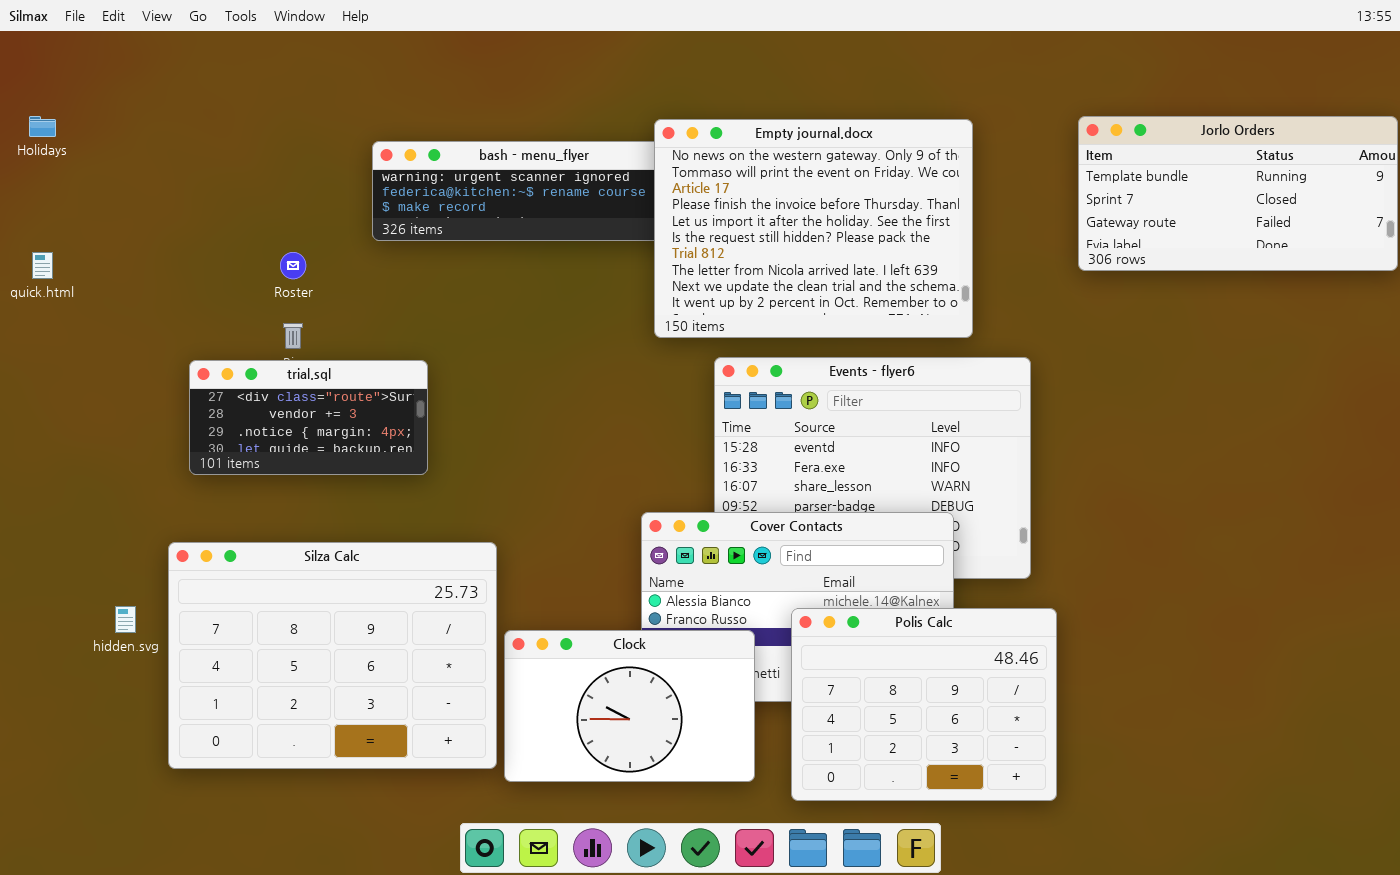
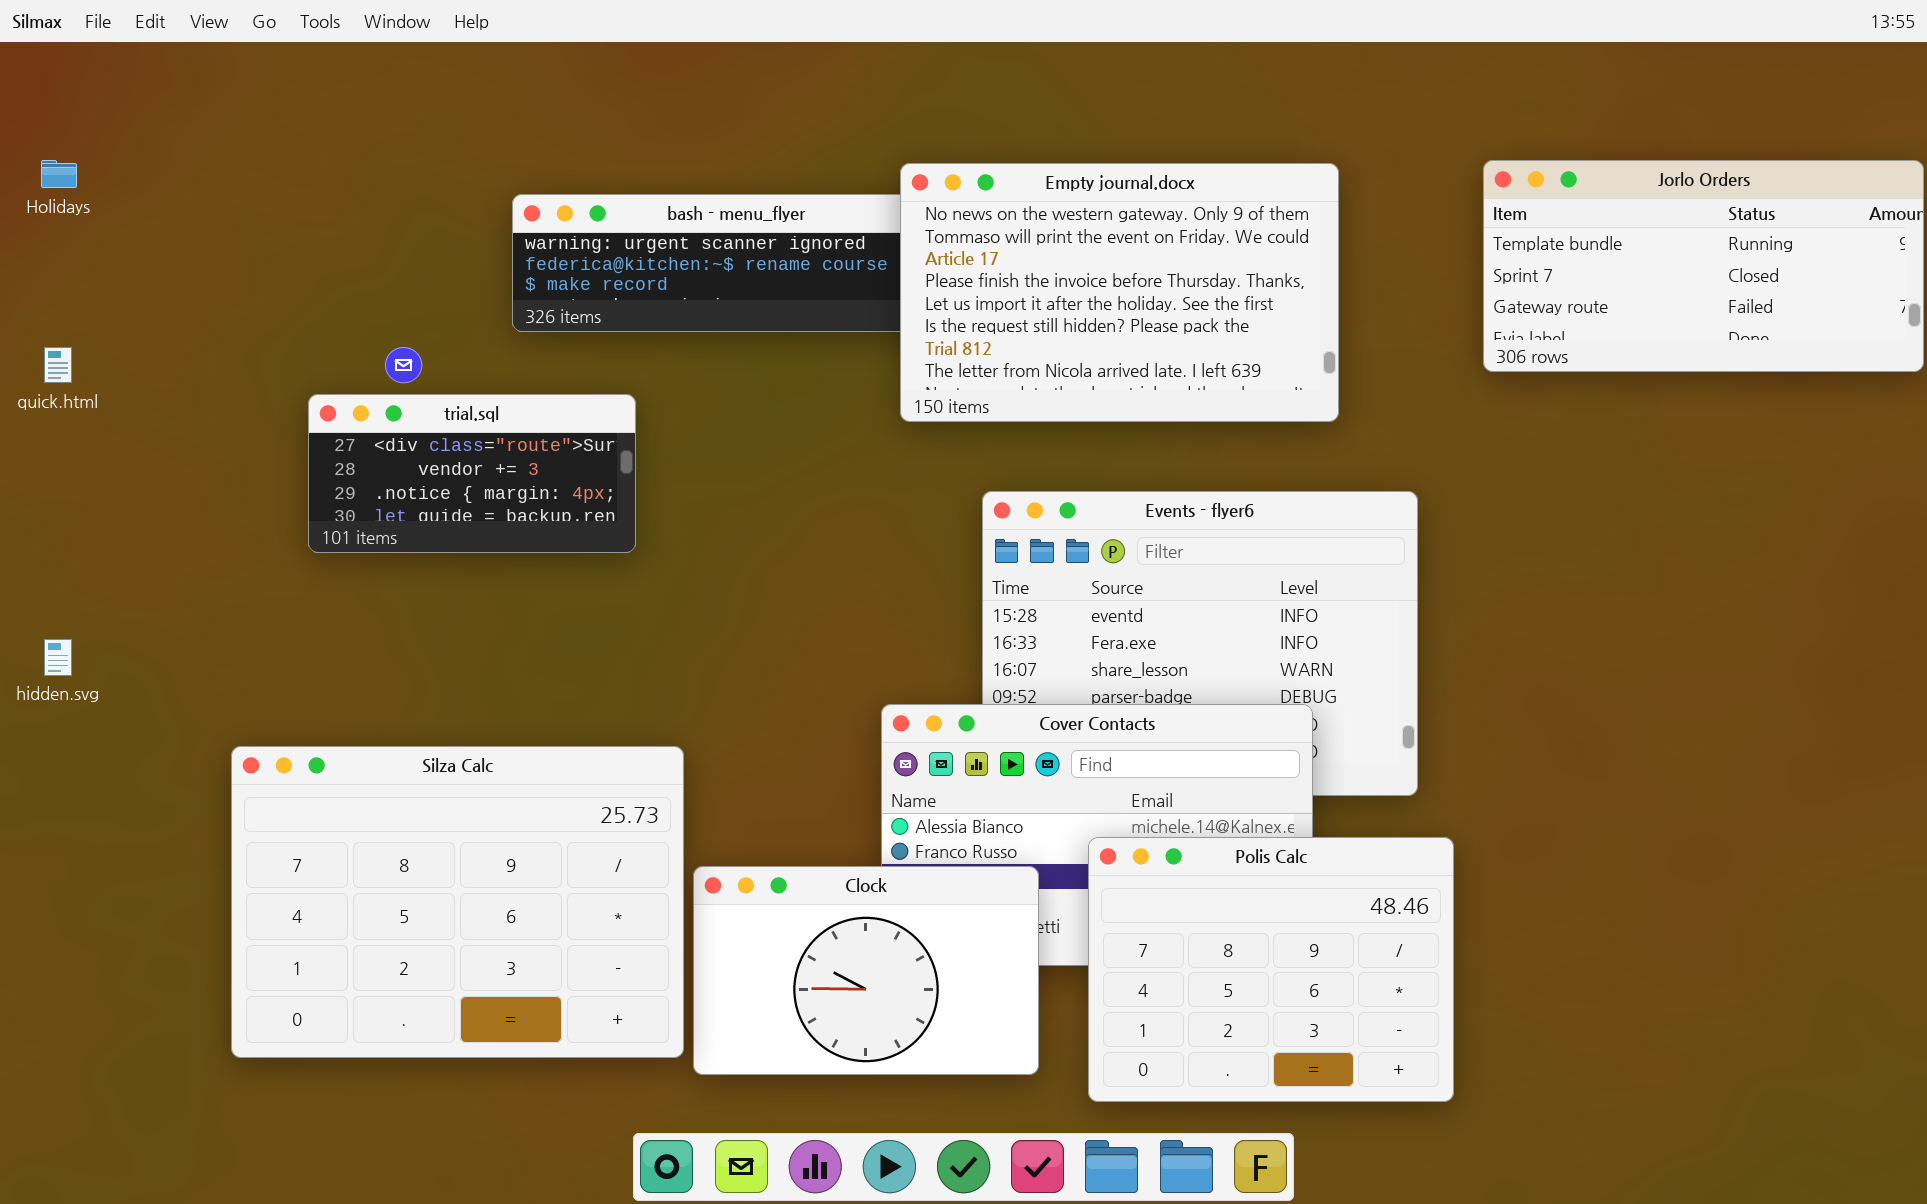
Empty journal.docx: [654,119,973,338] -> [900,163,1339,422], resized
trial.sql: [189,360,428,475] -> [308,394,636,553], moved
hidden.svg: [115,606,136,633] -> [44,639,72,676], moved

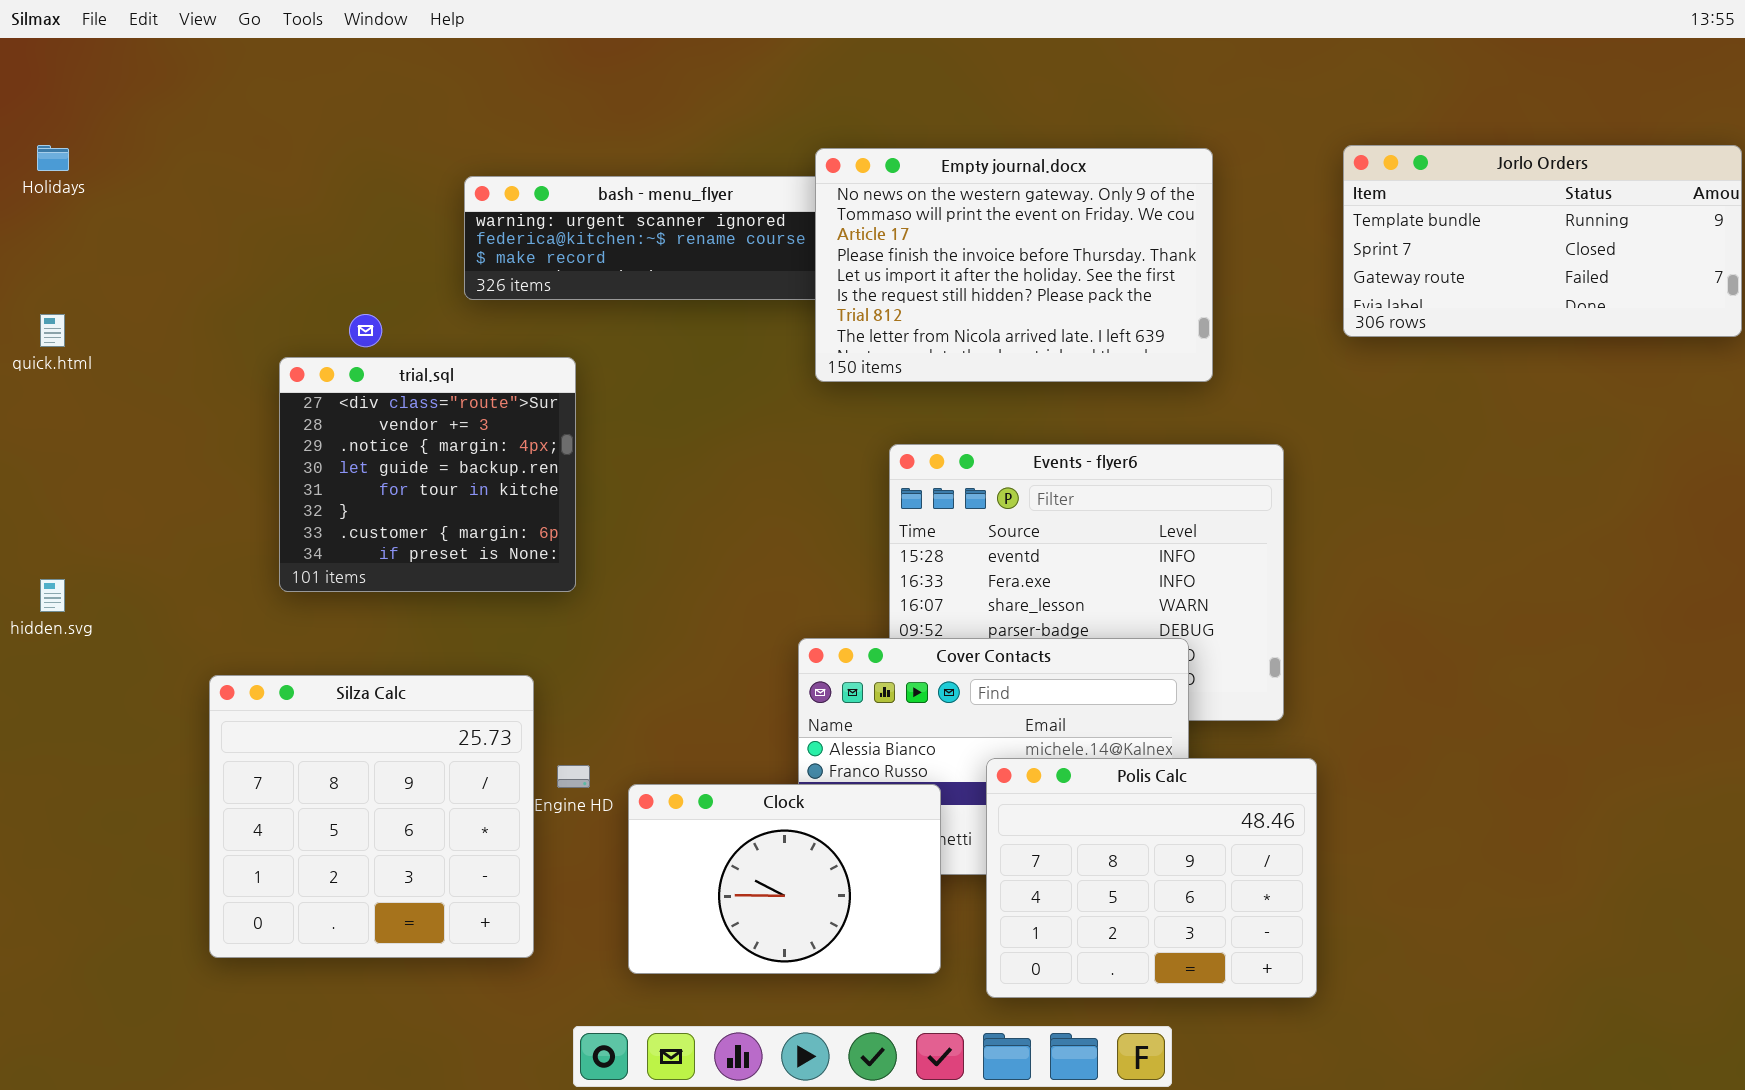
trial.sql: [308,394,636,553] -> [279,357,576,592], resized
Silza Calc: [231,746,684,1058] -> [209,675,534,958], resized

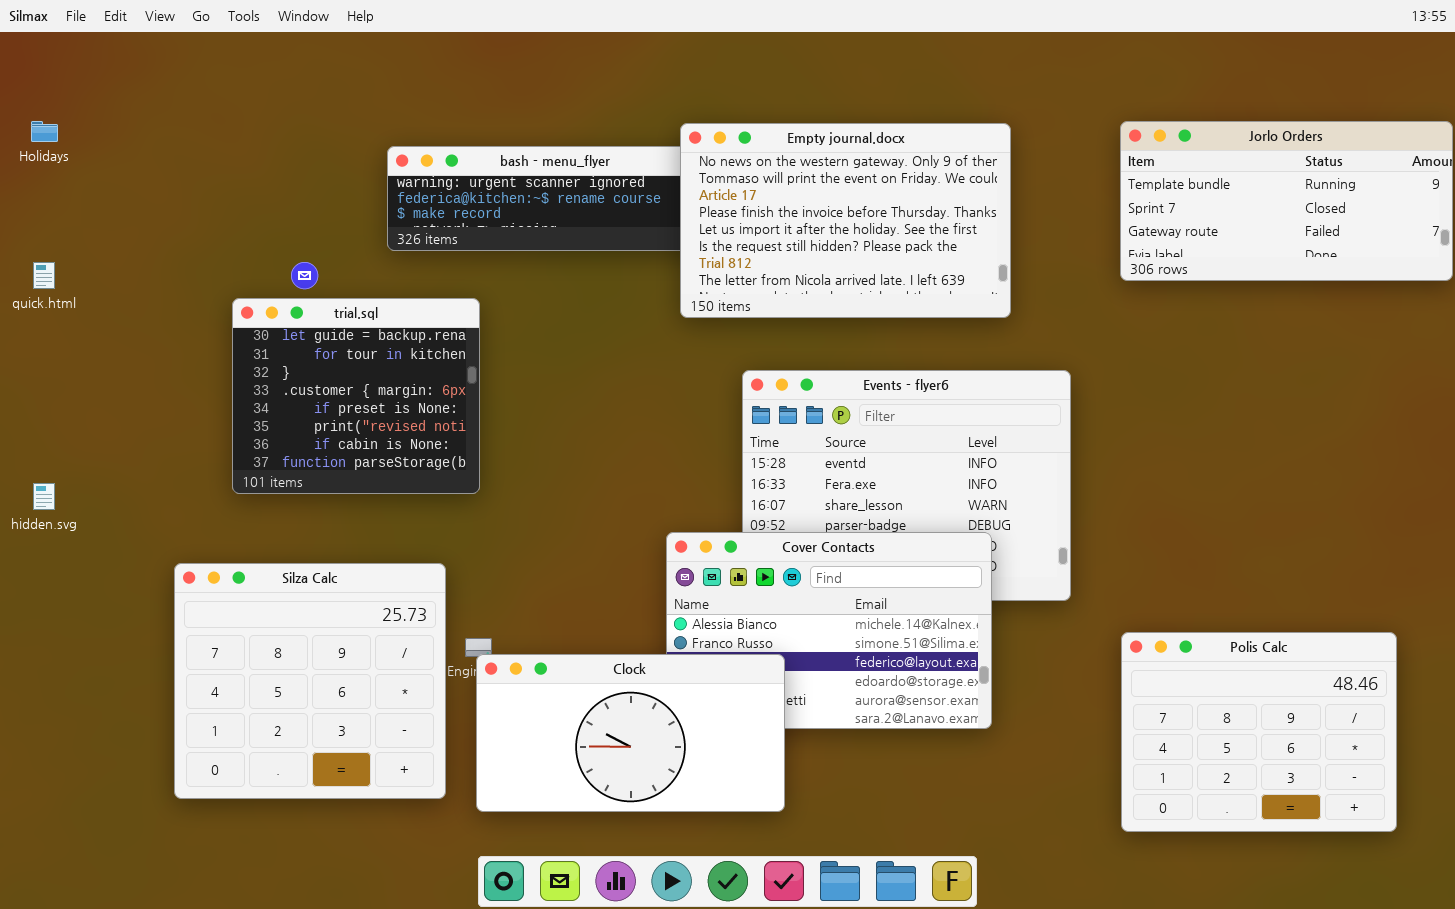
trial.sql: [279,357,576,592] -> [232,298,480,494], scrolled down 3 rows
Polis Calc: [986,758,1317,998] -> [1121,632,1397,832], moved
Clock: [628,784,941,974] -> [476,654,785,812], resized

